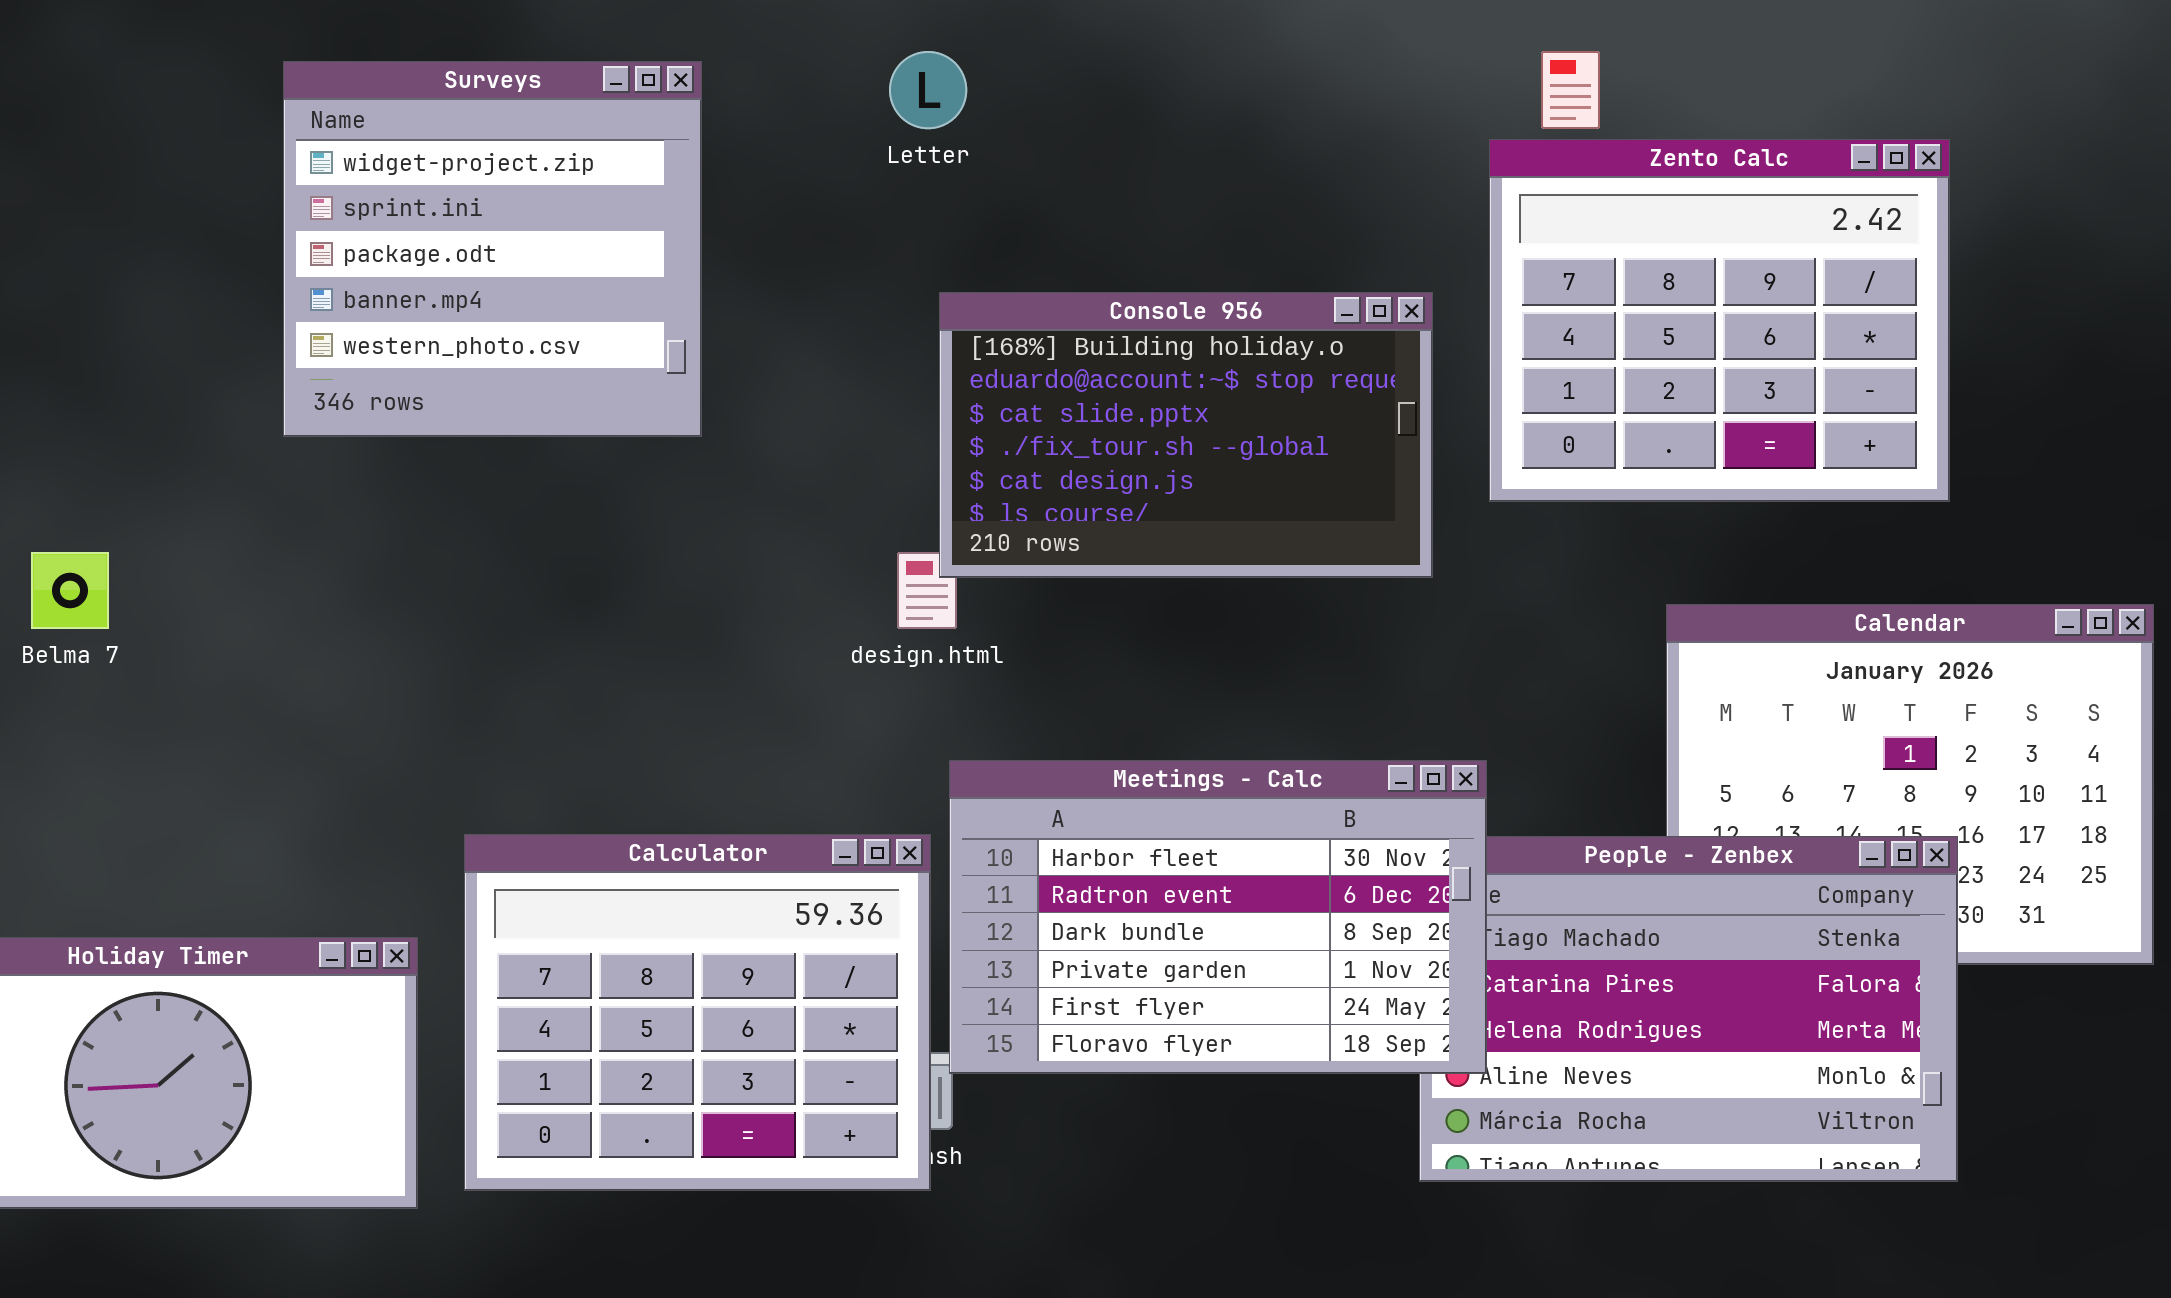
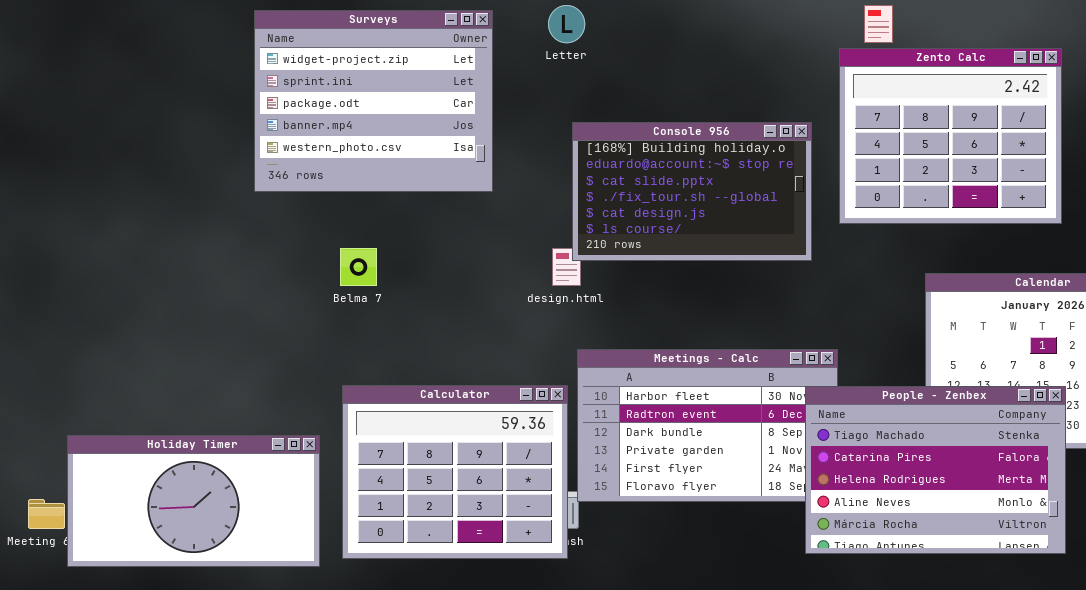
Surveys: [283,61,702,437] -> [254,10,493,192], resized
Belma 7: [31,552,109,629] -> [340,248,377,286], moved
People - Zenbex: [1419,836,1958,1182] -> [805,386,1066,554], raised

